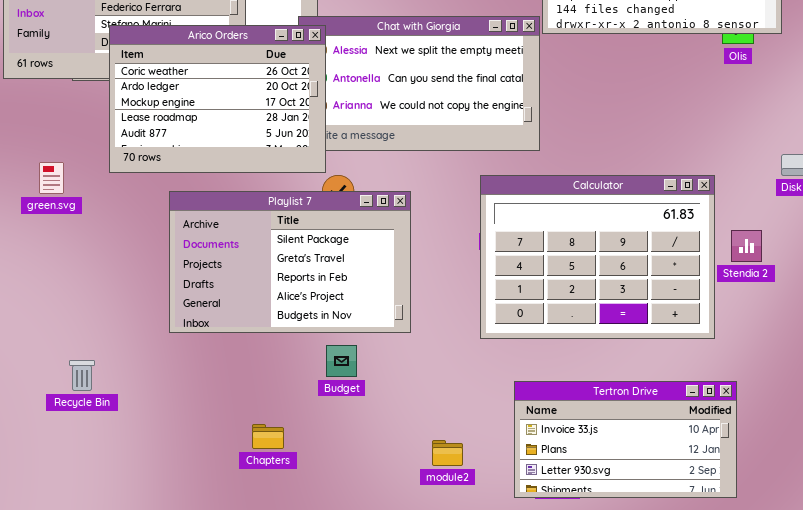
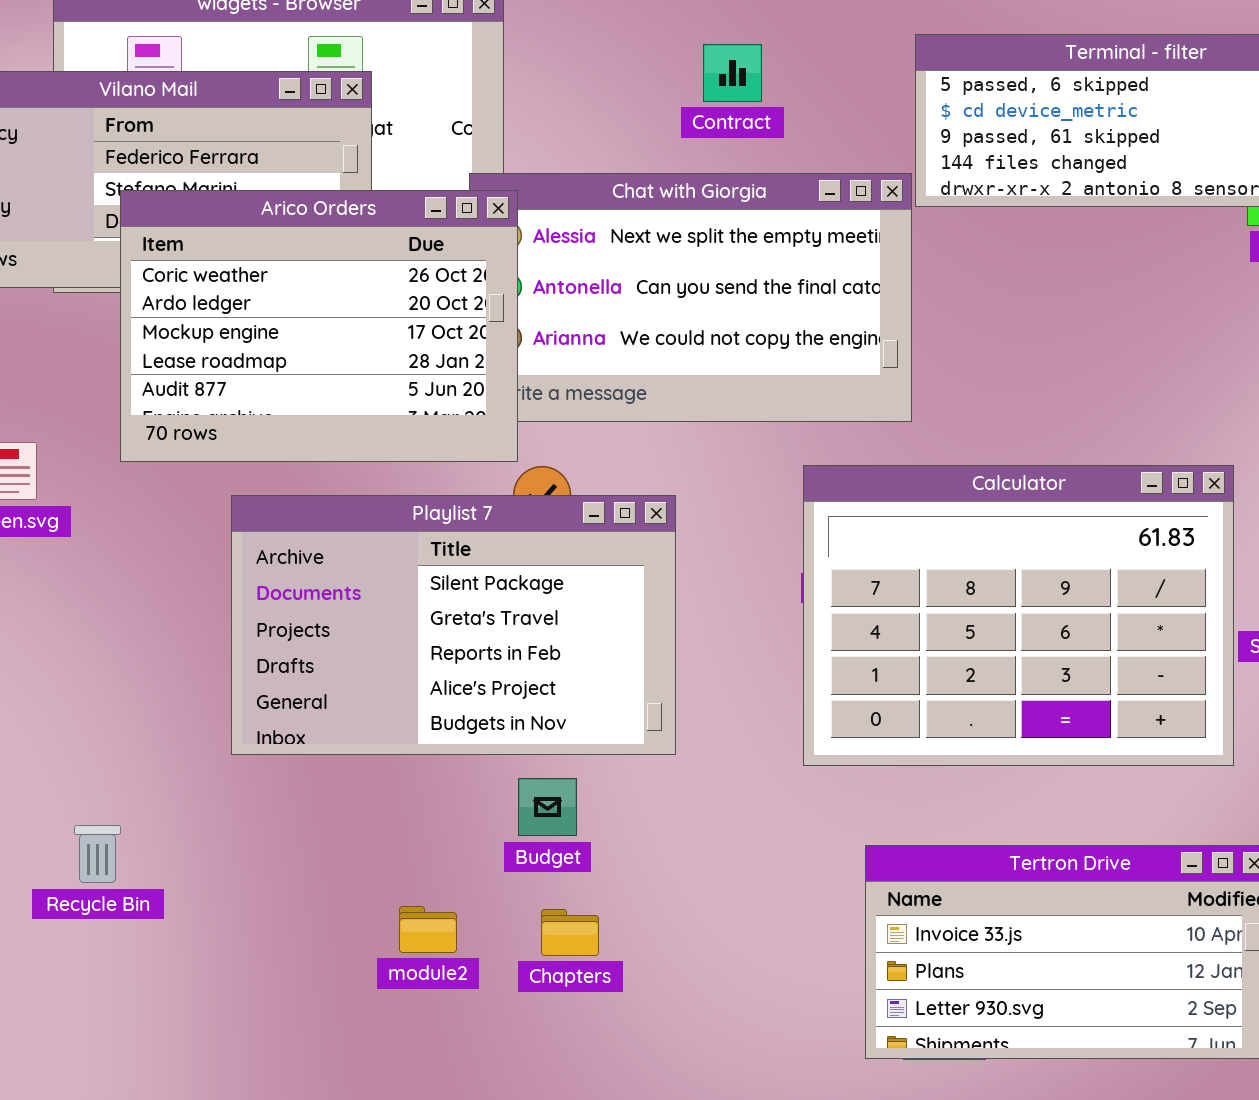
Recycle Bin: [69,360,95,391] -> [74,825,121,883], moved
Chapters: [252,424,284,449] -> [541,909,599,956], moved
module2: [432,440,463,466] -> [399,906,457,953], moved

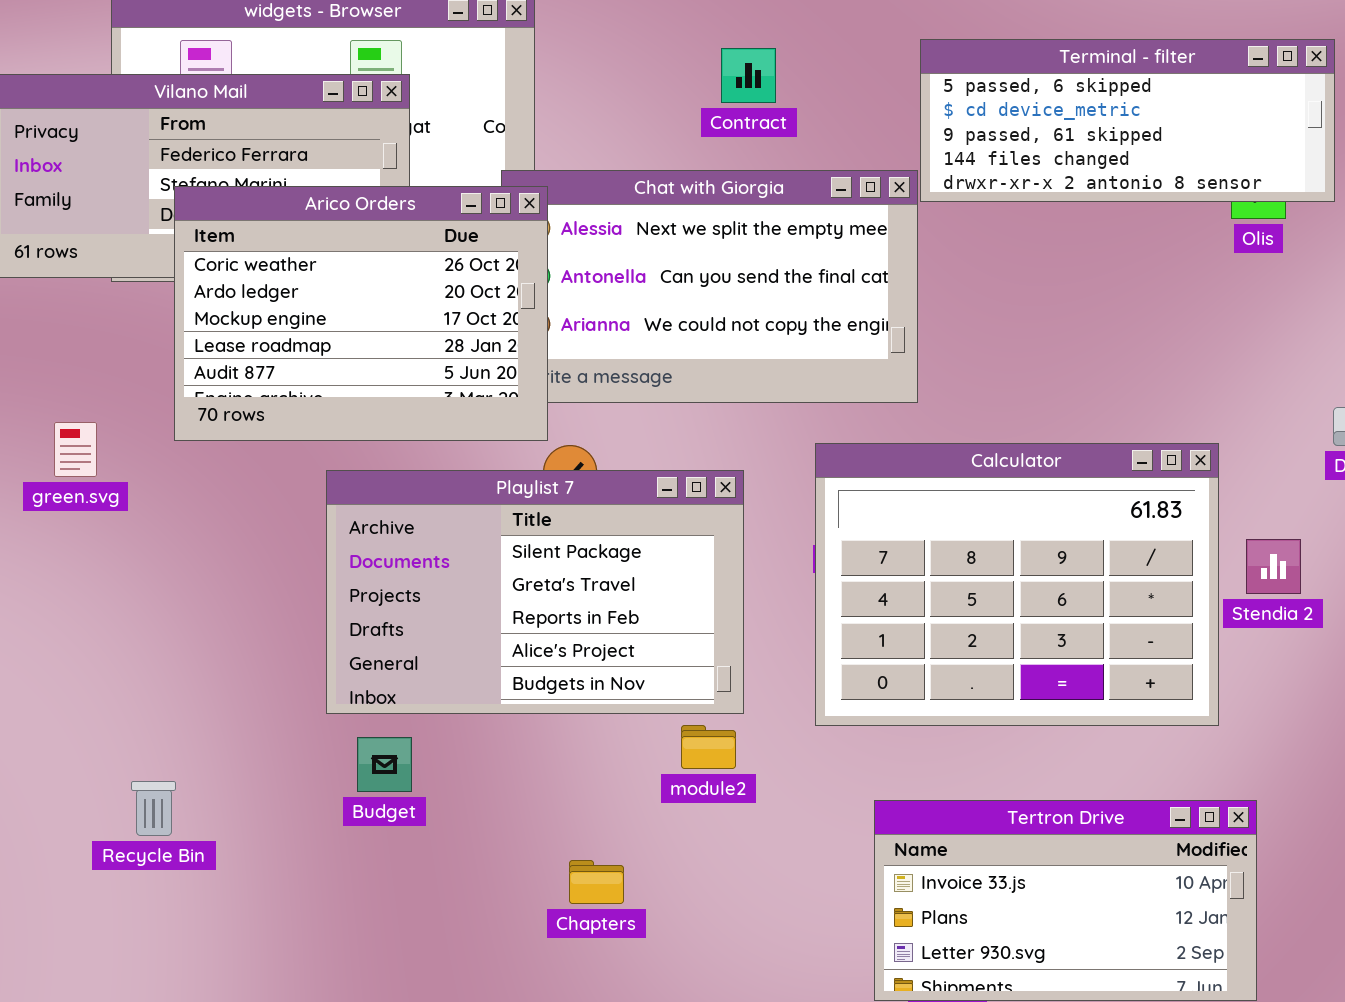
Playlist 7: [231,495,676,755] -> [326,470,744,714], moved
Budget: [518,778,577,836] -> [357,737,412,792], moved
module2: [399,906,457,953] -> [681,725,736,769], moved

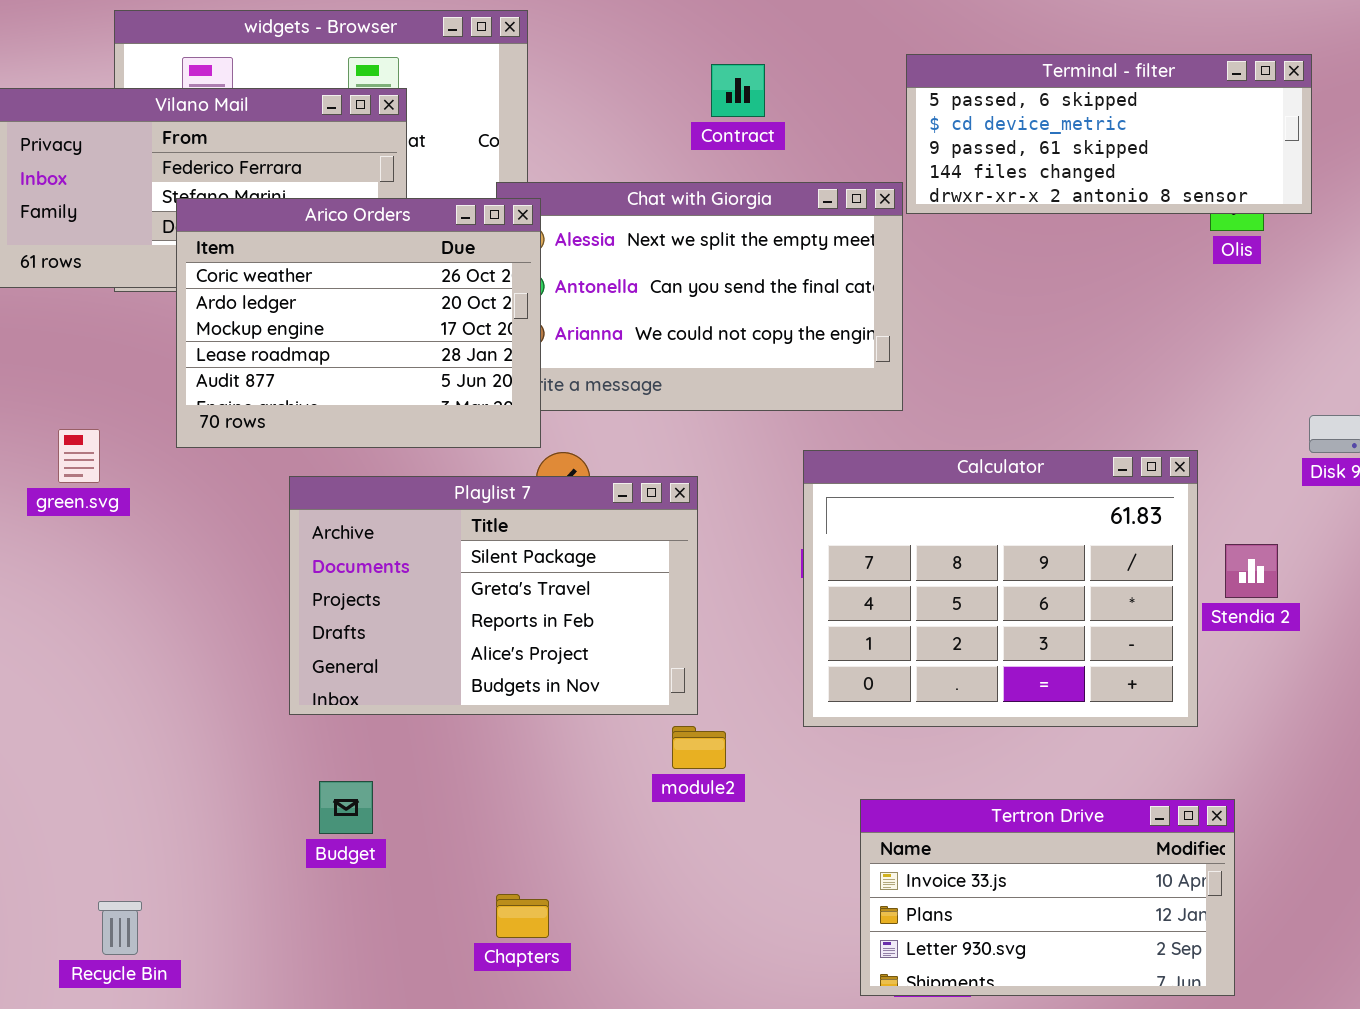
Playlist 7: [326,470,744,714] -> [289,476,698,715], moved
Budget: [357,737,412,792] -> [319,781,373,834], moved
Recycle Bin: [131,781,176,836] -> [98,901,142,955], moved
Chapters: [569,860,624,904] -> [496,894,549,938], moved

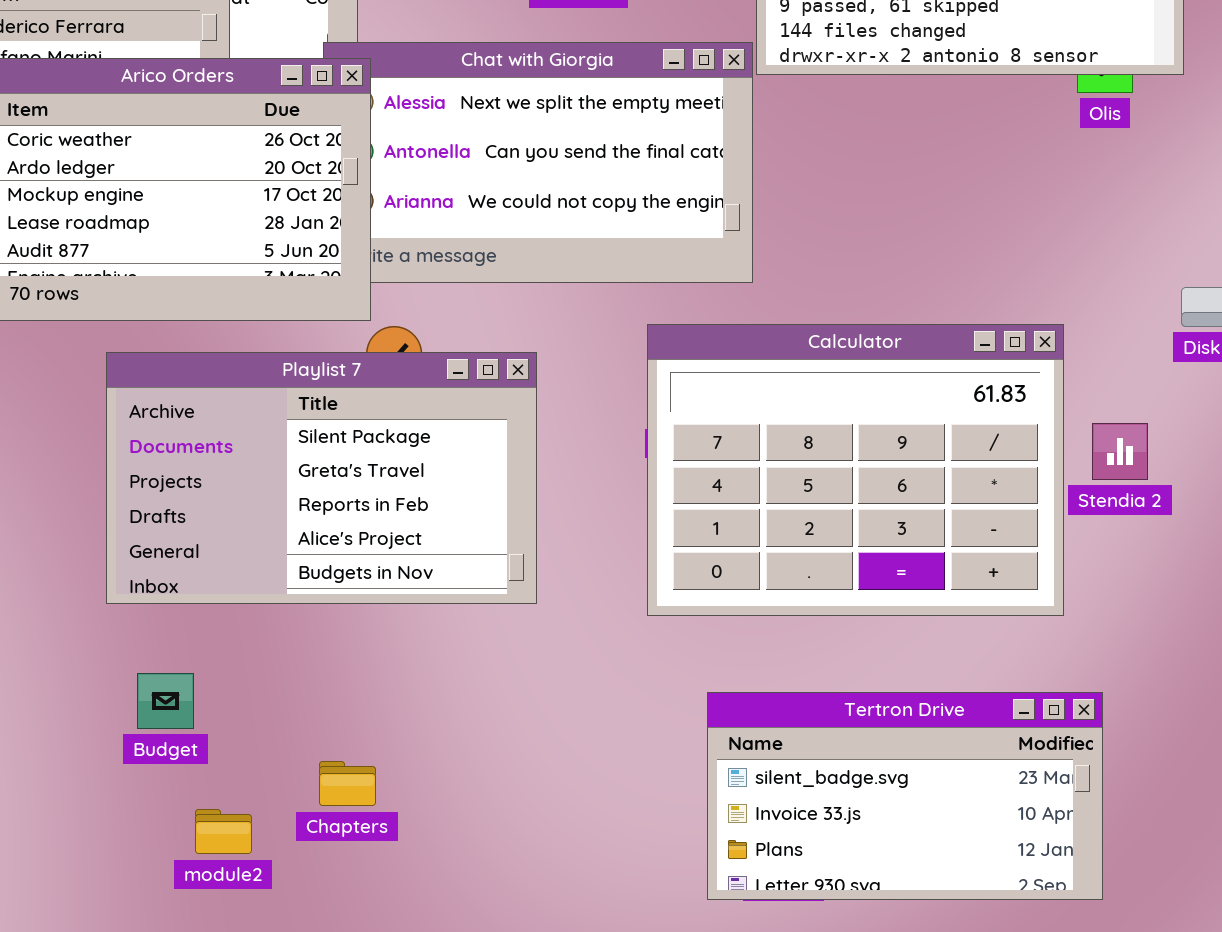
module2: [672,726,726,769] -> [195,809,252,854], moved
Tertron Drive: [860,799,1235,996] -> [707,692,1103,900], scrolled up 1 row
Chapters: [496,894,549,938] -> [319,761,376,806], moved

